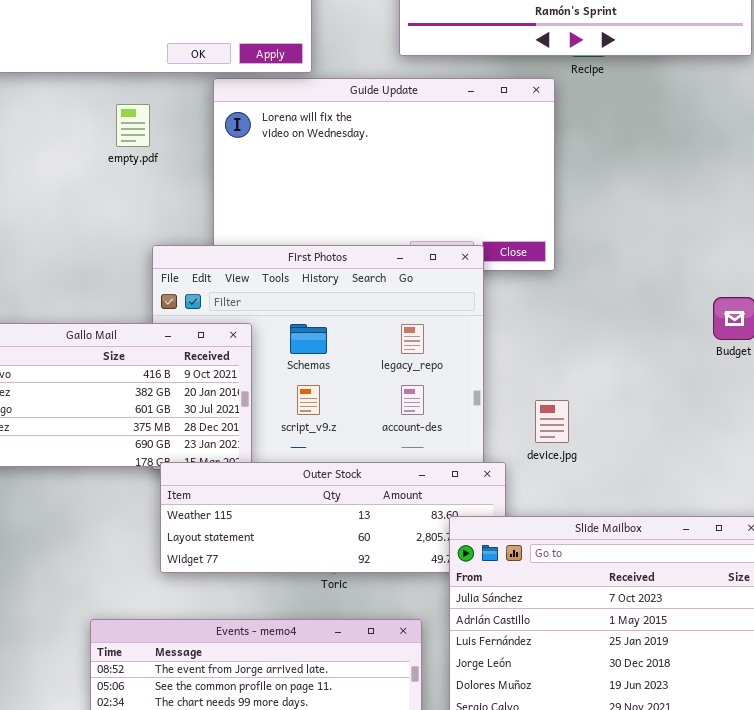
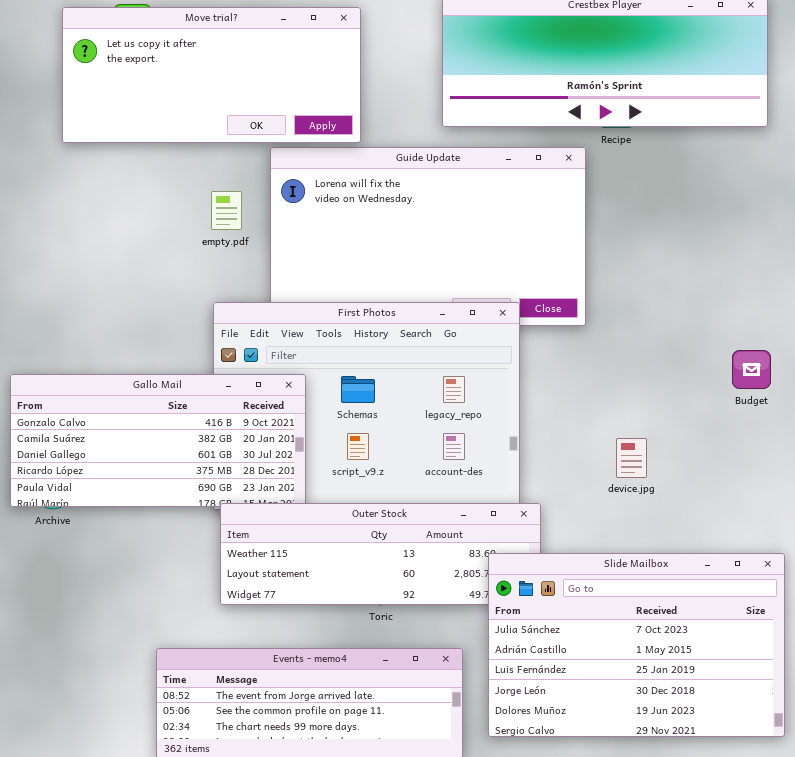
empty.pdf: [116,104,150,147] -> [211,191,242,230], moved
device.jpg: [535,400,569,443] -> [616,438,647,478], moved

